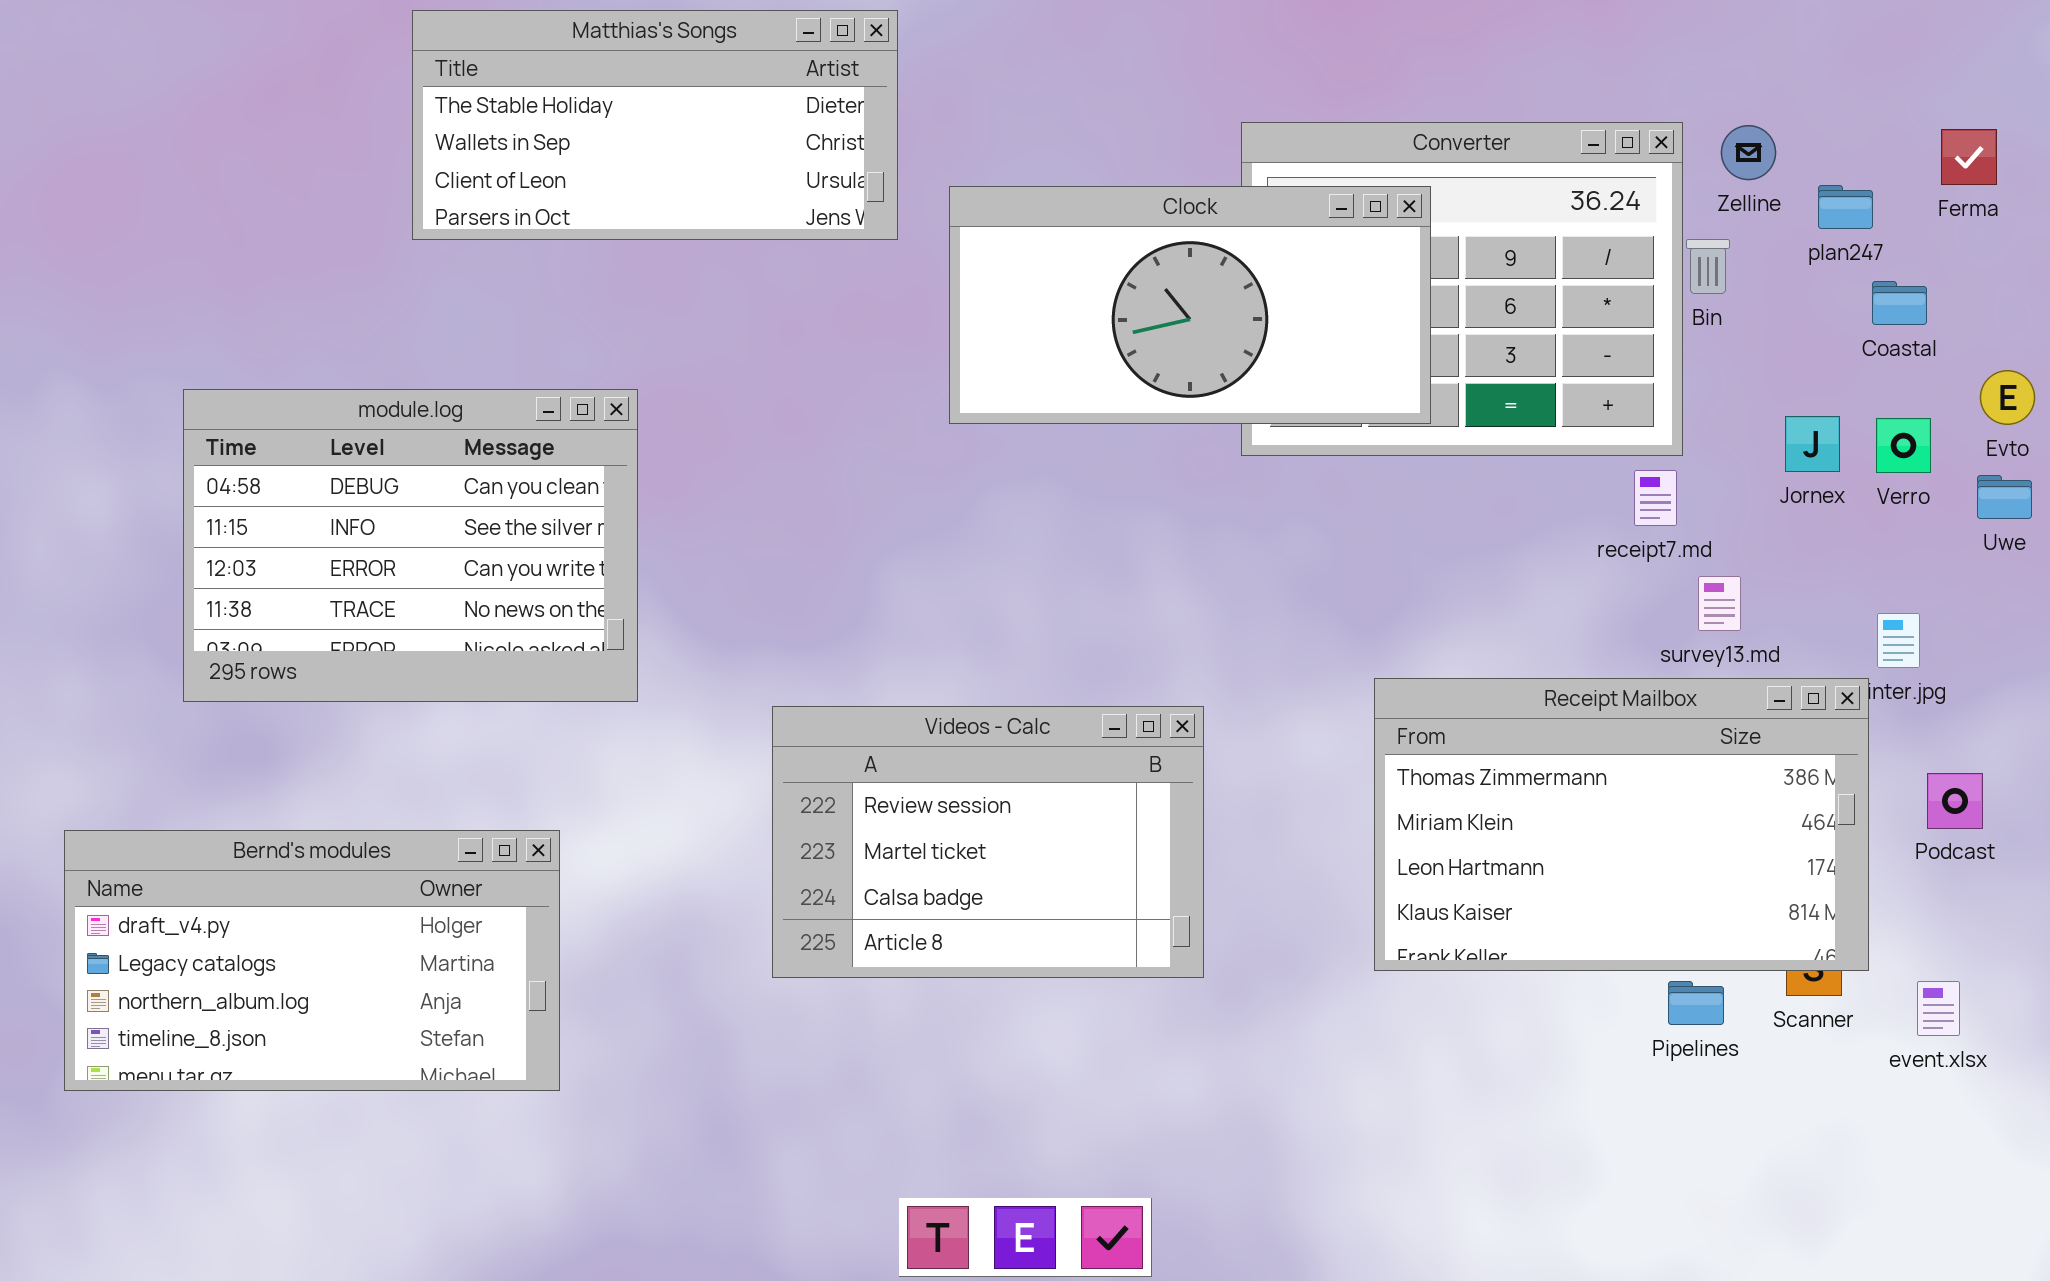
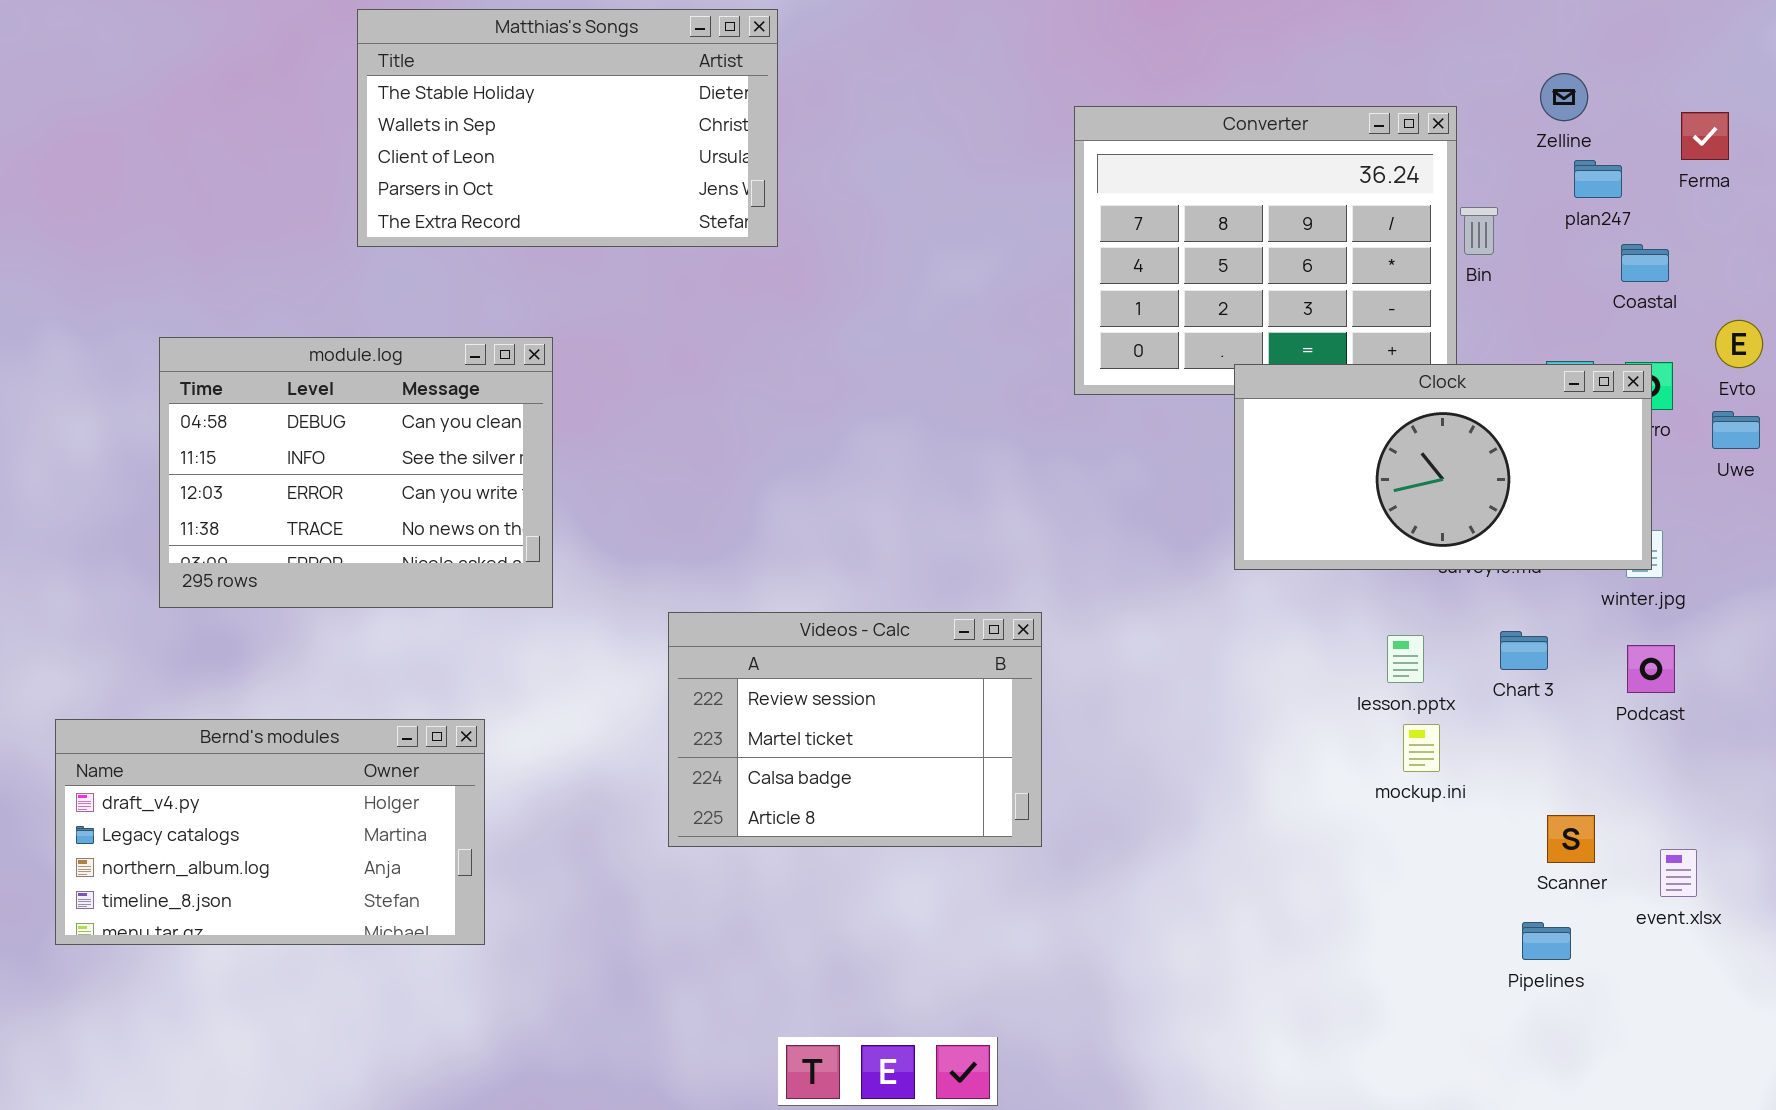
Matthias's Songs: [412,10,898,240] -> [357,9,778,247], resized
Zelline: [1721,125,1776,180] -> [1540,73,1588,121], moved
Clock: [949,186,1431,424] -> [1234,364,1652,570], moved
Receipt Mailbox: [1374,678,1869,971] -> none, closed
Podcast: [1927,773,1983,829] -> [1627,645,1675,693], moved
Pipelines: [1668,981,1724,1025] -> [1522,922,1571,960], moved

